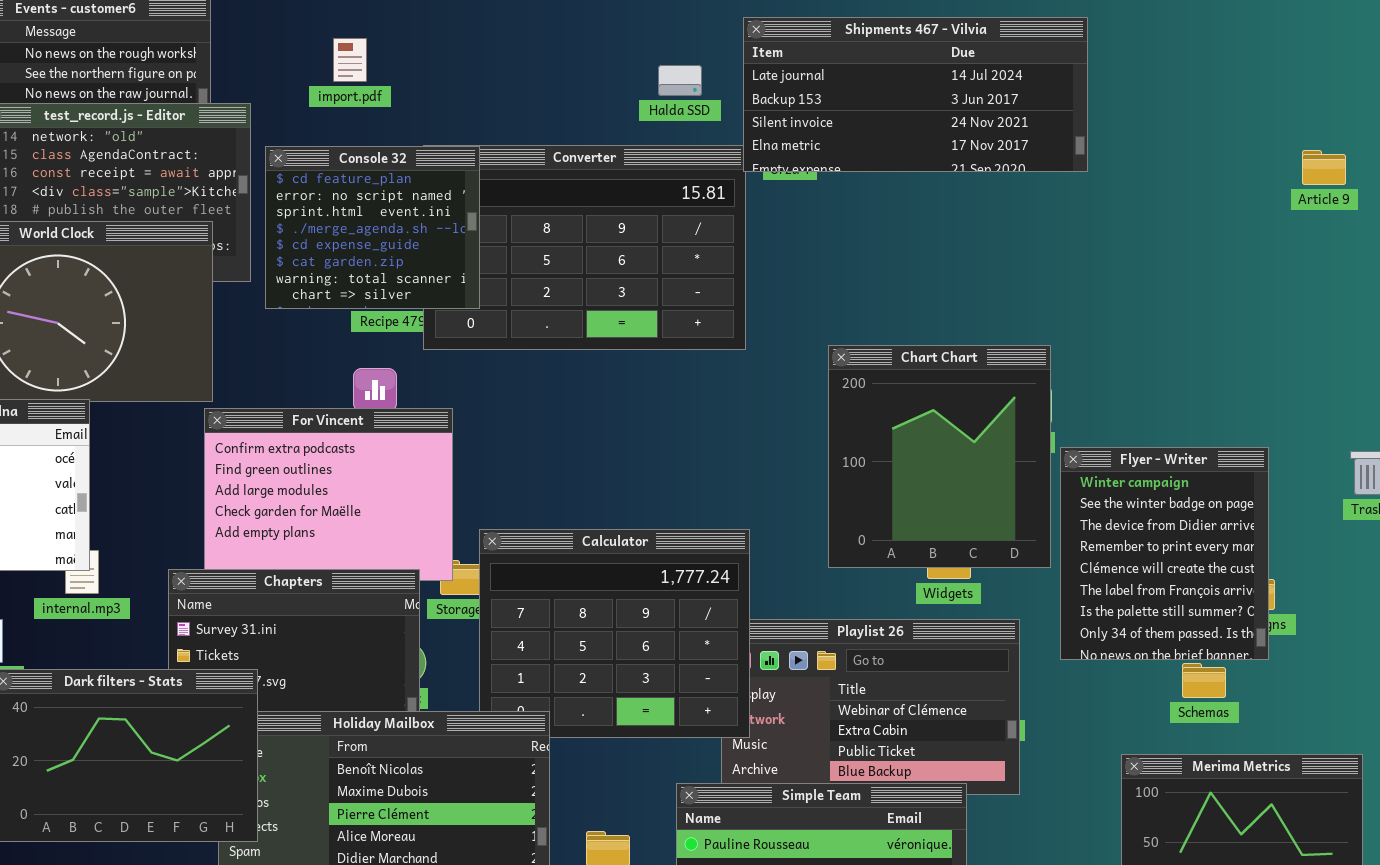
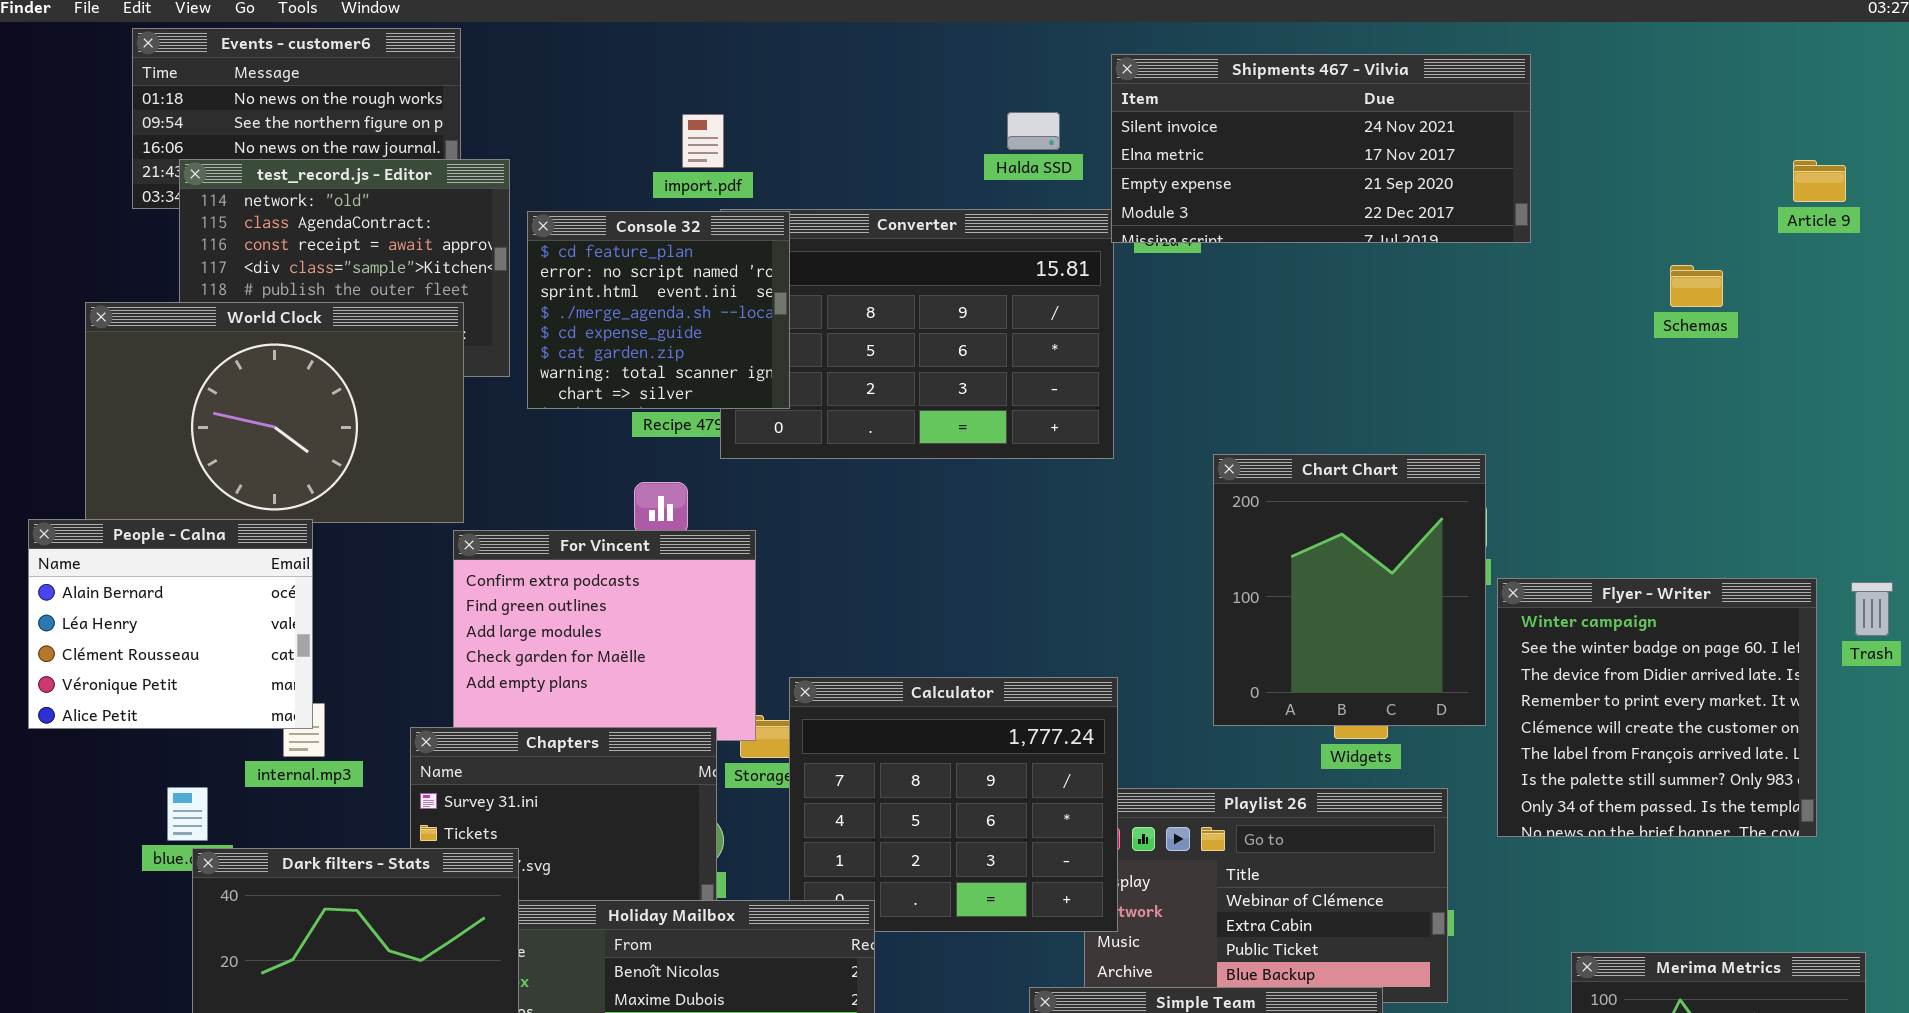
Shipments 467 - Vilvia: [743,17,1088,172] -> [1111,54,1531,243], scrolled down 2 rows
import.pdf: [333,38,367,82] -> [682,114,724,168], moved
Article 9: [1302,150,1346,185] -> [1793,160,1846,202], moved
Flyer - Writer: [1060,447,1269,660] -> [1497,578,1817,837], resized
Schemas: [1182,663,1226,698] -> [1670,265,1723,307], moved

